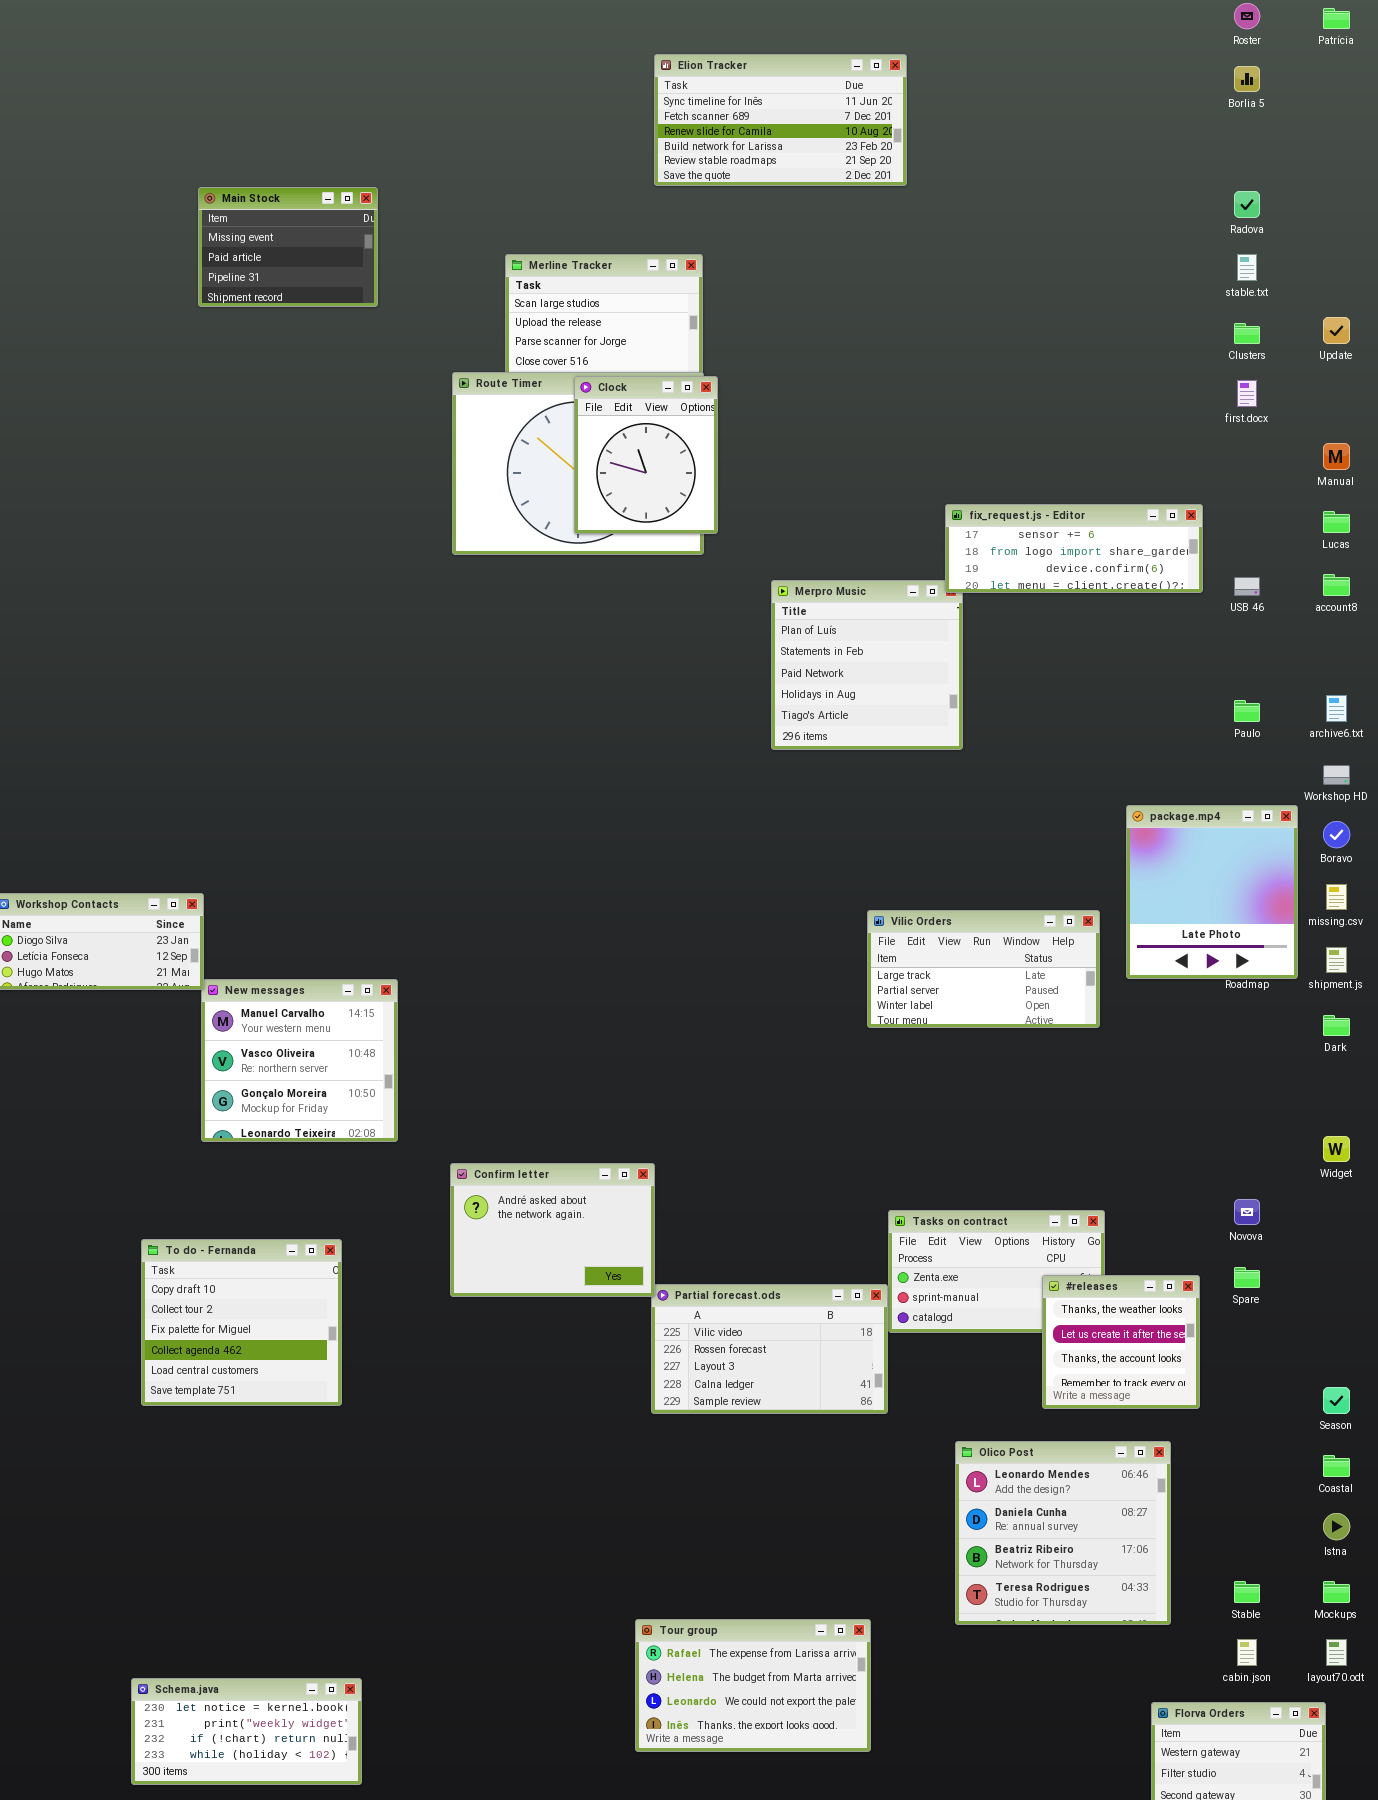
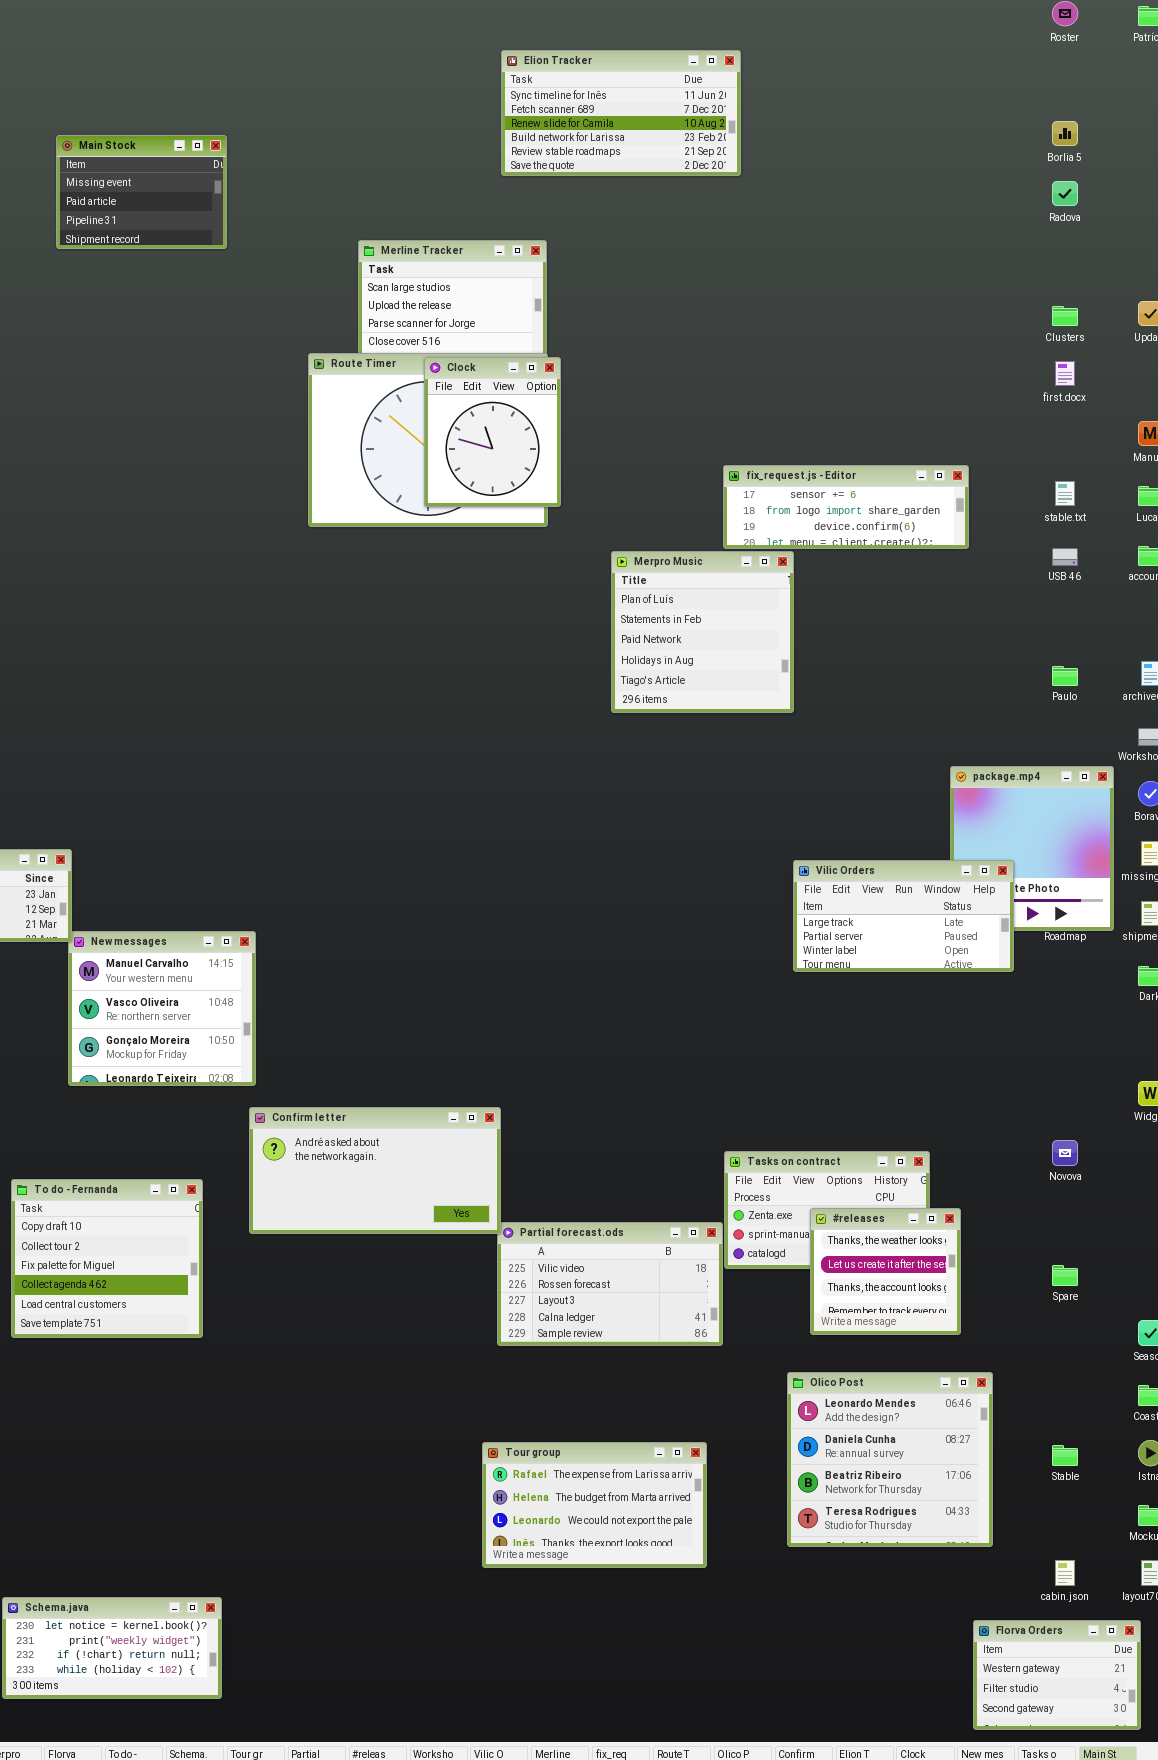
Borlia 5: [1234,66,1260,92] -> [1052,121,1078,146], moved
Main Stock: [198,187,378,307] -> [56,135,227,249], moved
stable.txt: [1237,254,1257,281] -> [1055,481,1075,506], moved
fix_request.js - Editor: [945,504,1203,593] -> [723,465,969,549], moved
Vilic Orders: [867,910,1100,1028] -> [793,860,1014,972], moved
Confirm letter: [450,1163,655,1297] -> [249,1107,501,1234], resized
Spare: [1234,1267,1260,1288] -> [1052,1265,1078,1286], moved
#releases: [1042,1275,1200,1409] -> [810,1208,961,1335], moved
Stable: [1234,1581,1260,1603] -> [1052,1445,1078,1466], moved
Tour group: [635,1619,871,1752] -> [482,1442,707,1568], moved

